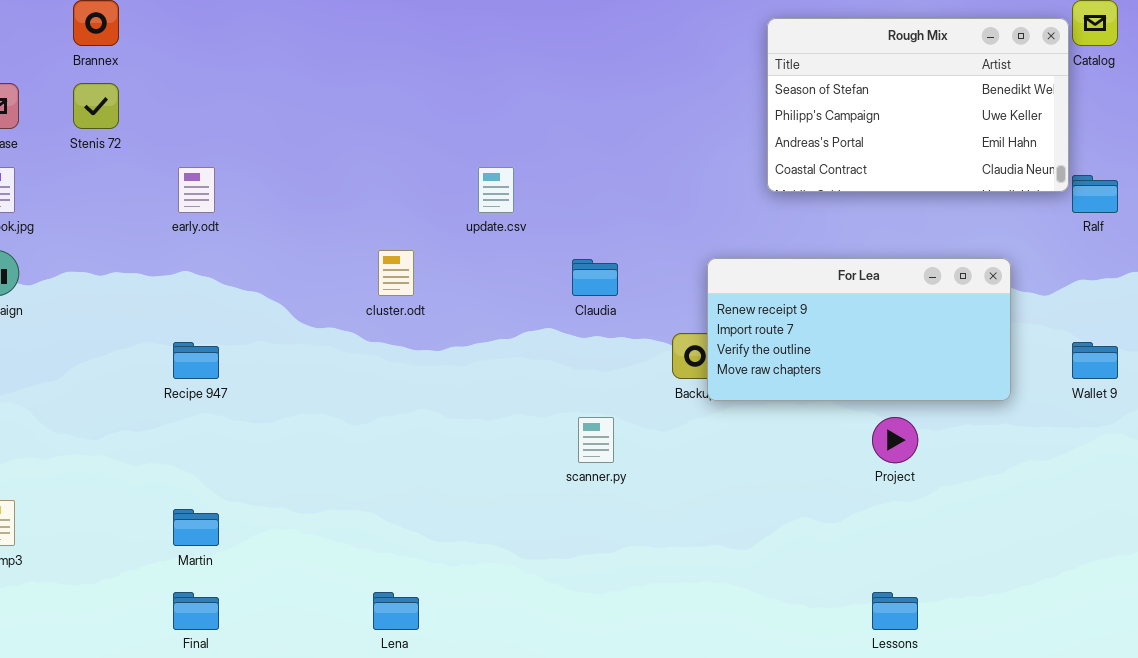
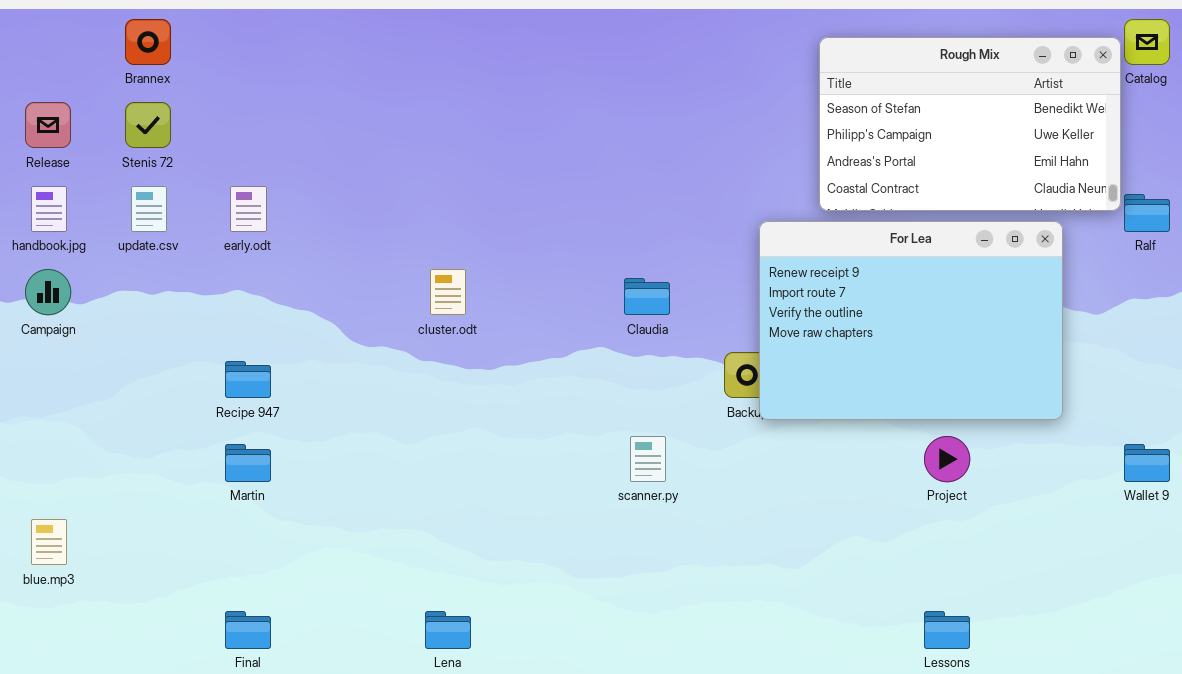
update.csv: [478,167,514,213] -> [131,186,167,232], moved
For Lea: [707,258,1011,401] -> [759,221,1063,420], resized
Wallet 9: [1072,342,1118,379] -> [1124,444,1170,482], moved
Martin: [173,509,219,546] -> [225,444,271,482], moved

